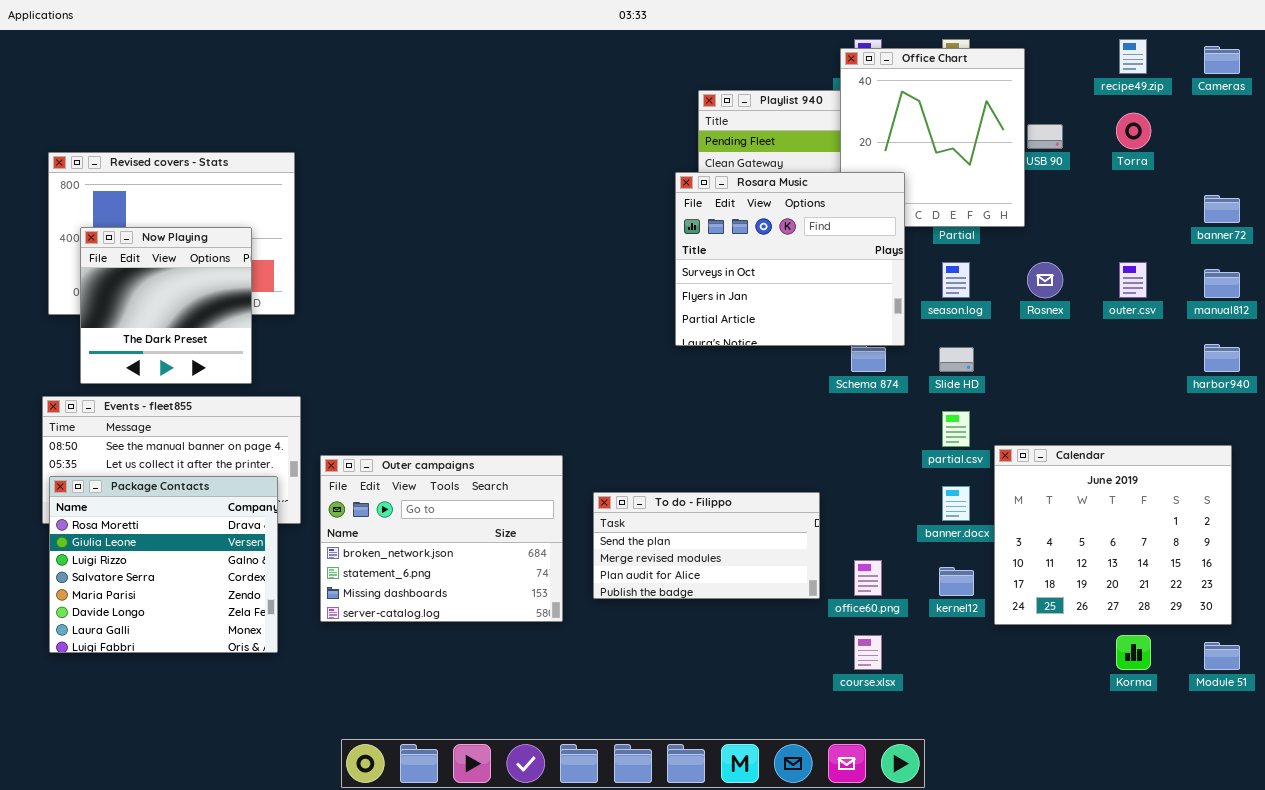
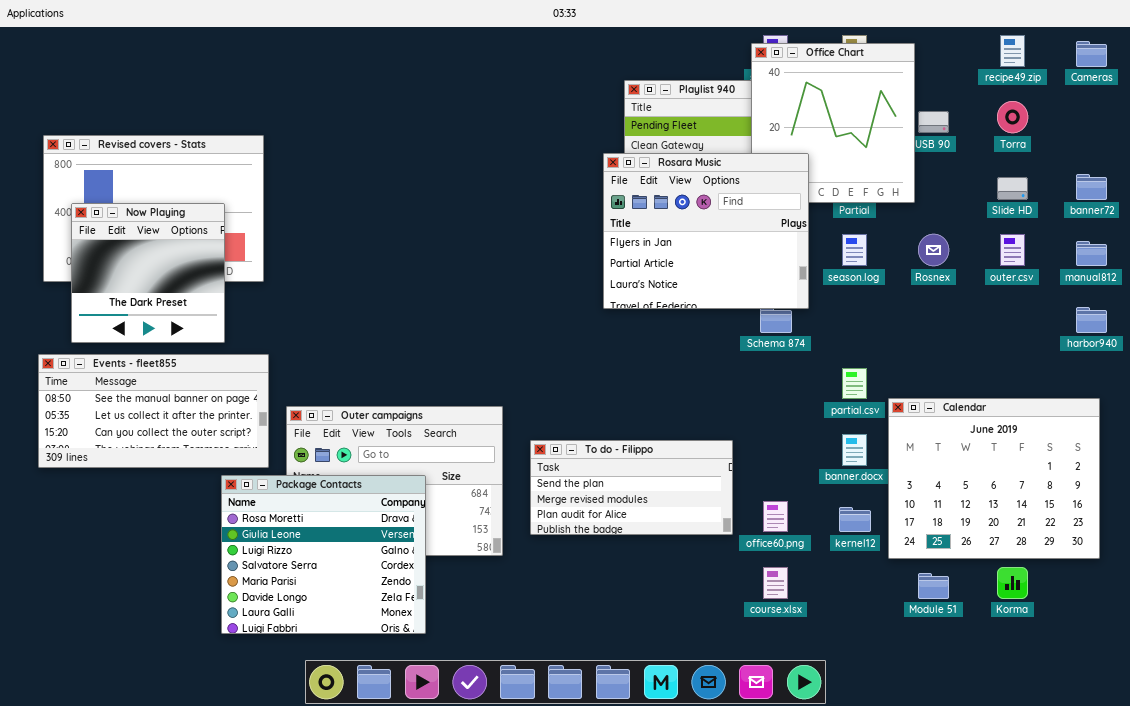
Rosara Music: [675,172,905,346] -> [603,153,809,309], scrolled down 1 row
Slide HD: [939,347,974,372] -> [997,177,1028,200], moved
Package Contacts: [49,476,278,653] -> [221,475,426,634], moved
Module 51: [1204,642,1240,670] -> [918,573,949,599], moved

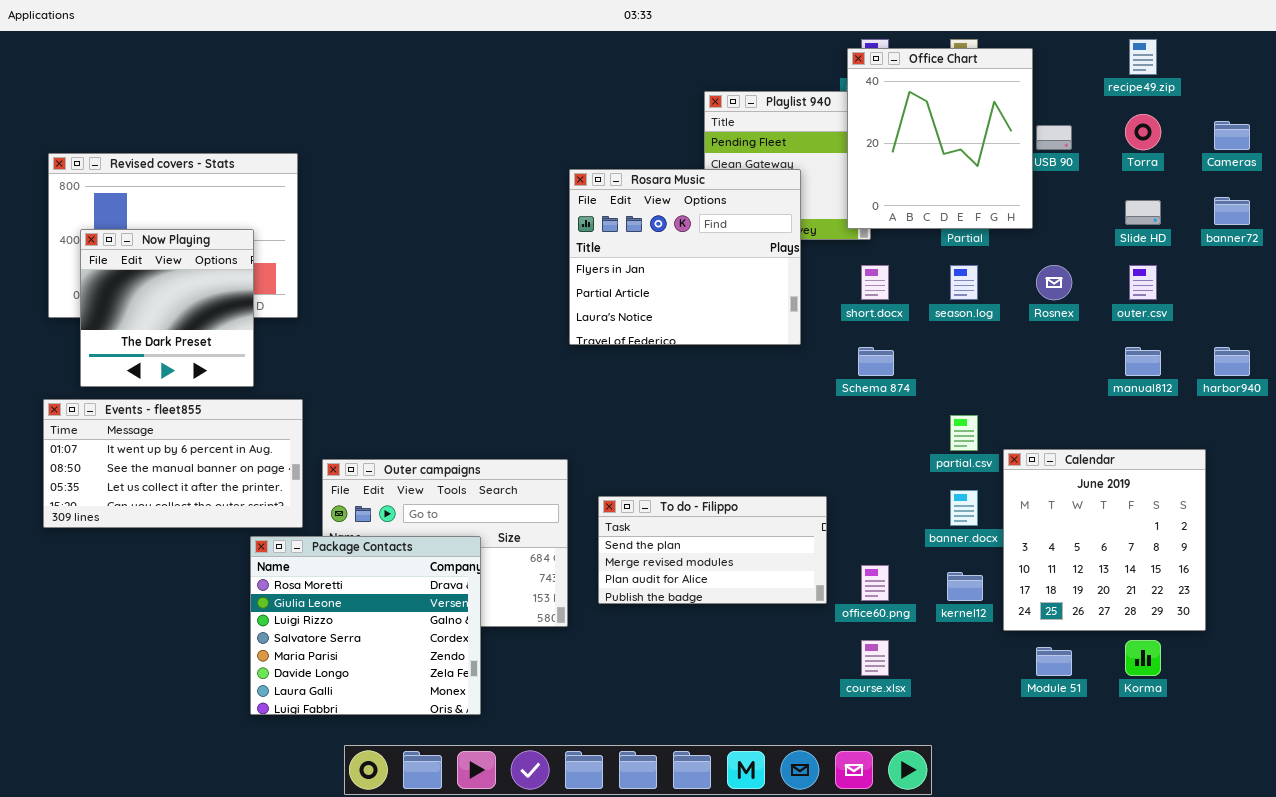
Cameras: [1076,41,1107,67] -> [1214,121,1250,150], moved
Rosara Music: [603,153,809,309] -> [569,169,801,345], moved
manual812: [1076,241,1107,266] -> [1125,347,1161,376], moved
Events - fleet855: [38,354,269,468] -> [43,399,303,528], scrolled up 1 row
Calendar: [888,398,1100,559] -> [1003,449,1206,631], resized

